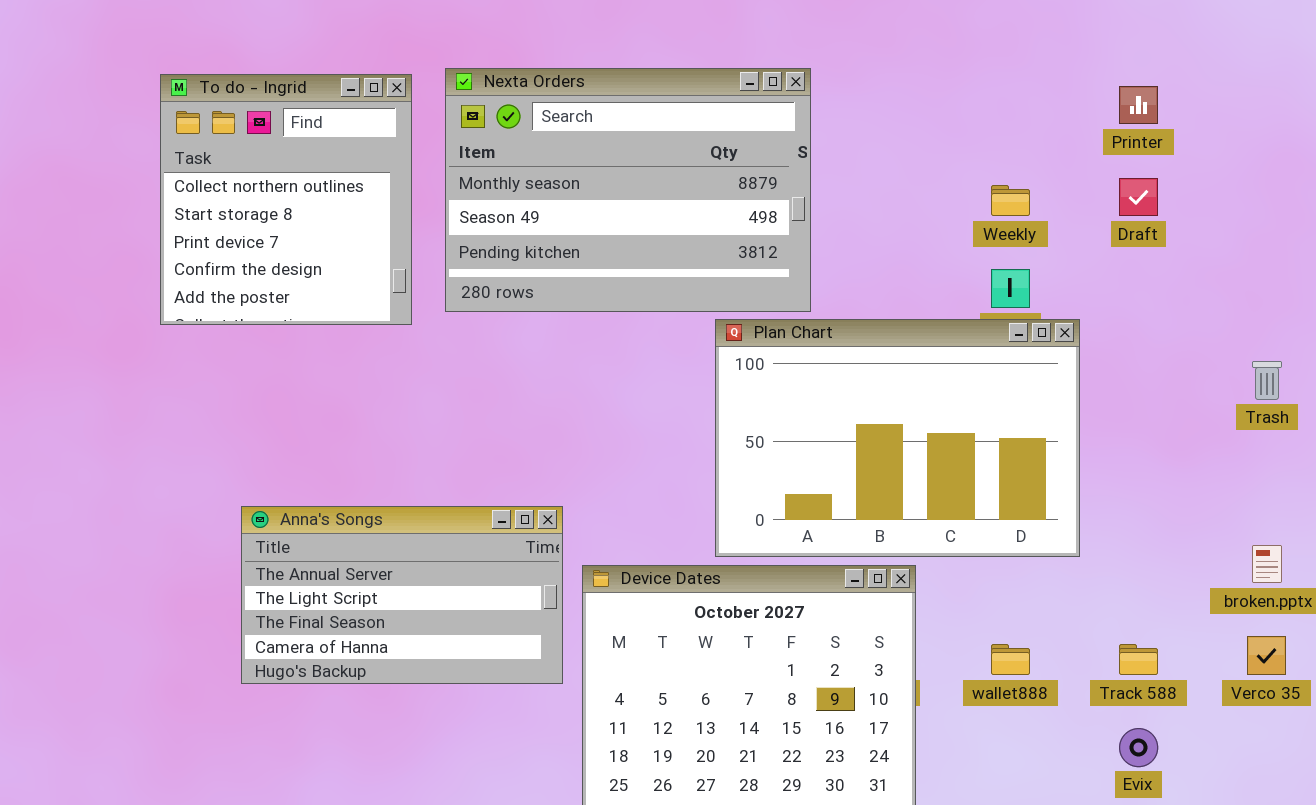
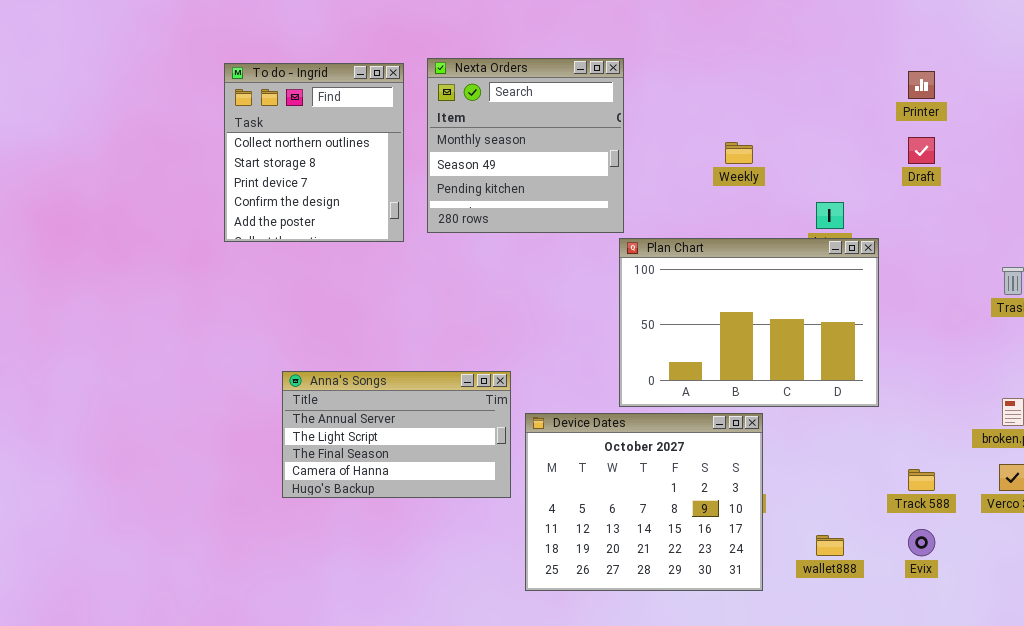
Nexta Orders: [445,68,811,312] -> [427,58,624,233], resized
Weekly: [991,185,1030,216] -> [725,142,753,164], moved
wallet888: [991,644,1030,675] -> [816,535,844,556], moved

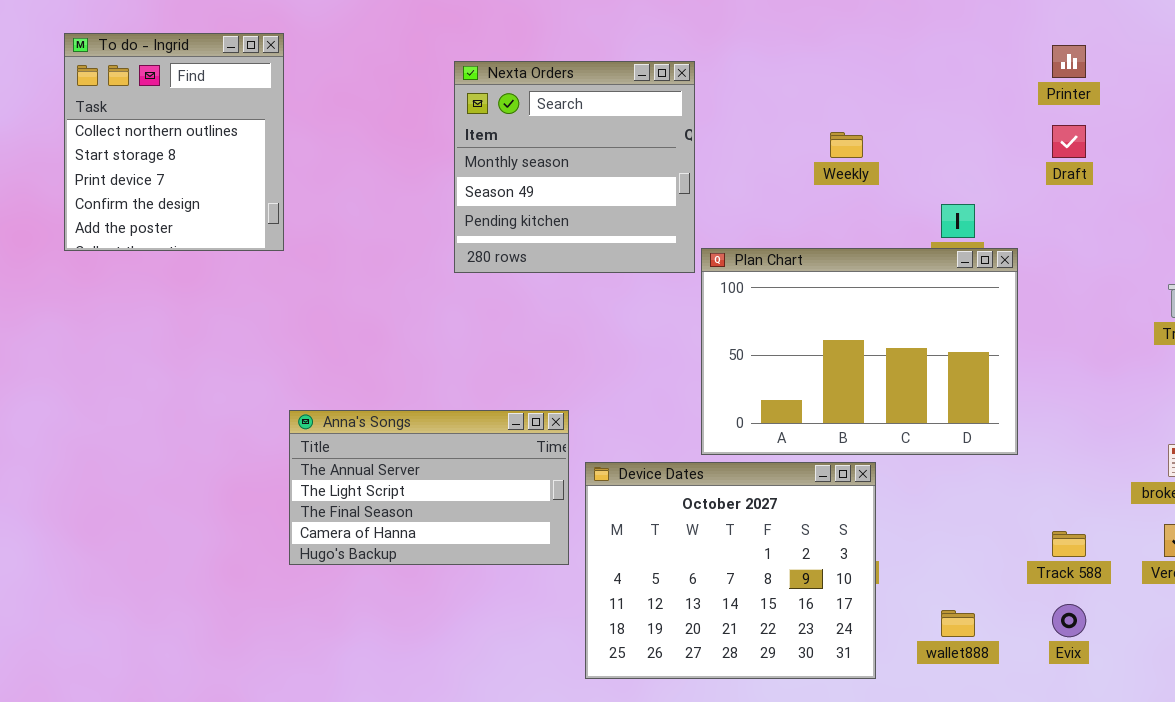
Nexta Orders: [427,58,624,233] -> [454,61,695,273], moved
To do - Ingrid: [224,63,404,242] -> [64,33,284,251], moved

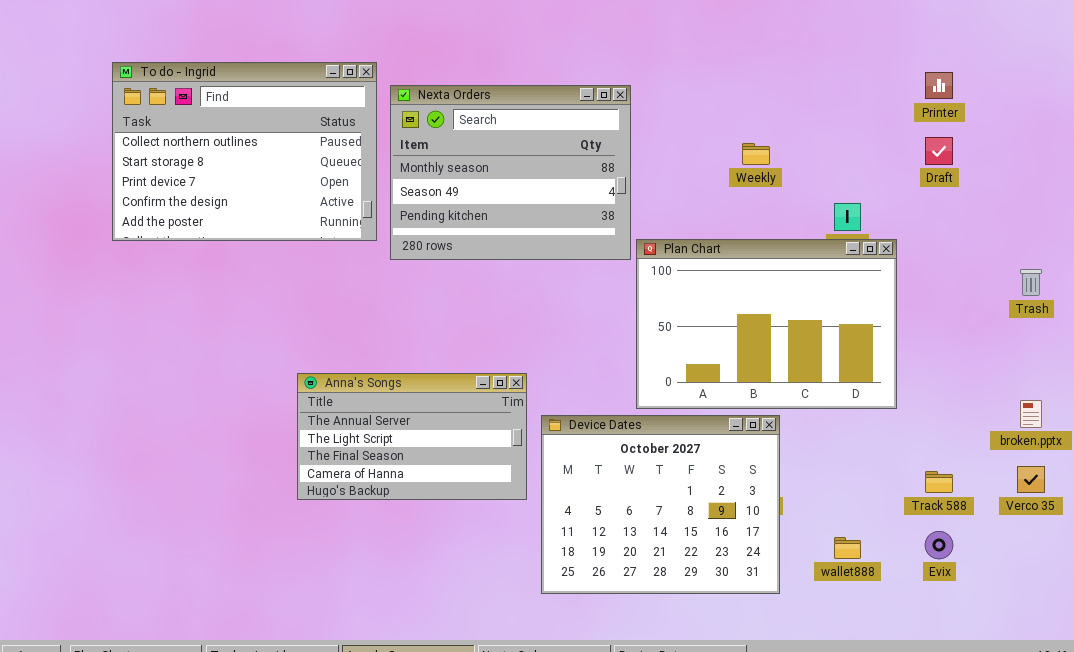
To do - Ingrid: [64,33,284,251] -> [112,62,377,241], resized
Nexta Orders: [454,61,695,273] -> [390,85,631,260], resized

